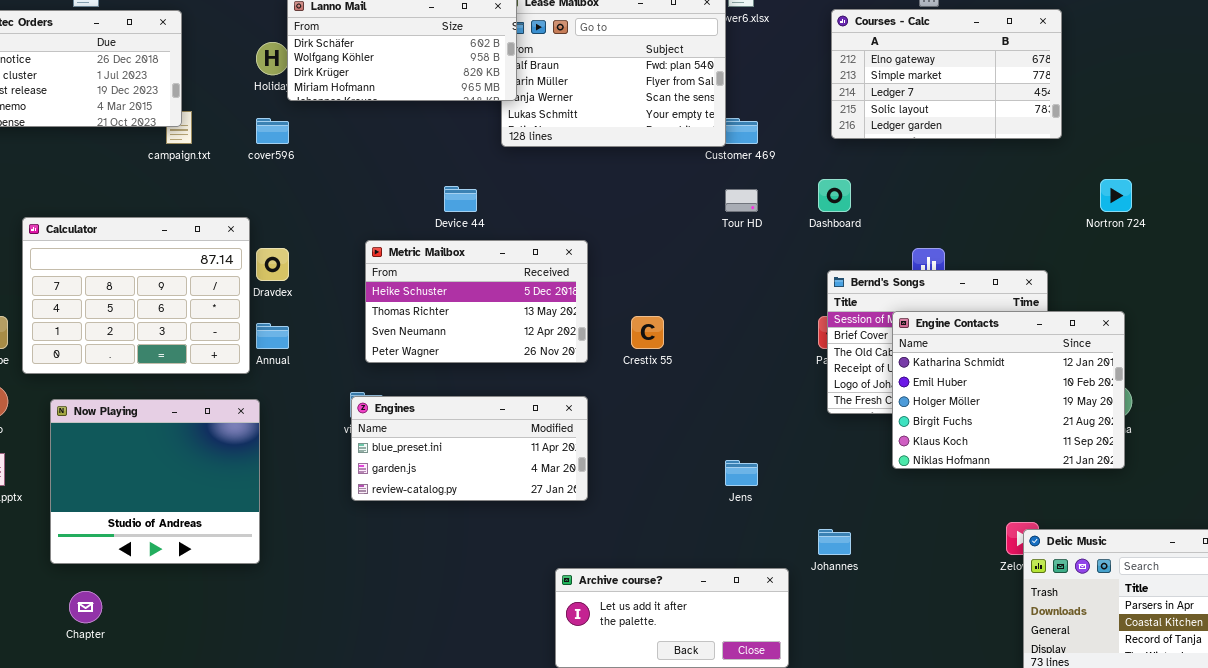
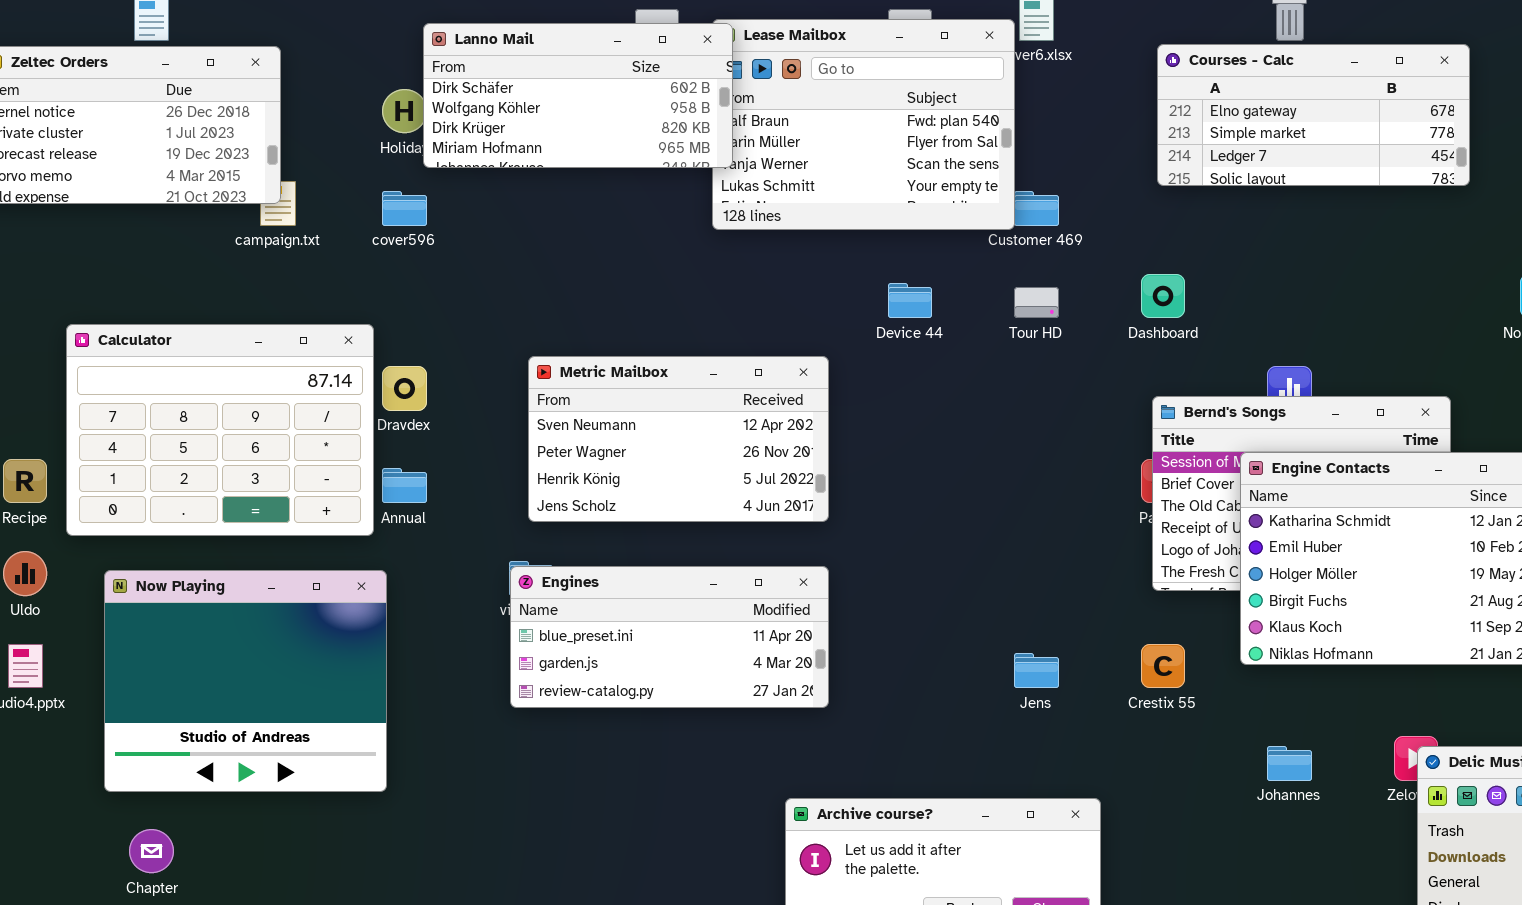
Courses - Calc: [831,9,1062,139] -> [1157,44,1470,186], resized
Device 44: [444,186,477,212] -> [888,283,932,318], moved
Metric Mailbox: [365,240,588,363] -> [528,356,829,522], scrolled down 2 rows
Crestix 55: [631,316,664,349] -> [1141,644,1185,688], moved
Johannes: [818,529,851,555] -> [1267,746,1312,781], moved

